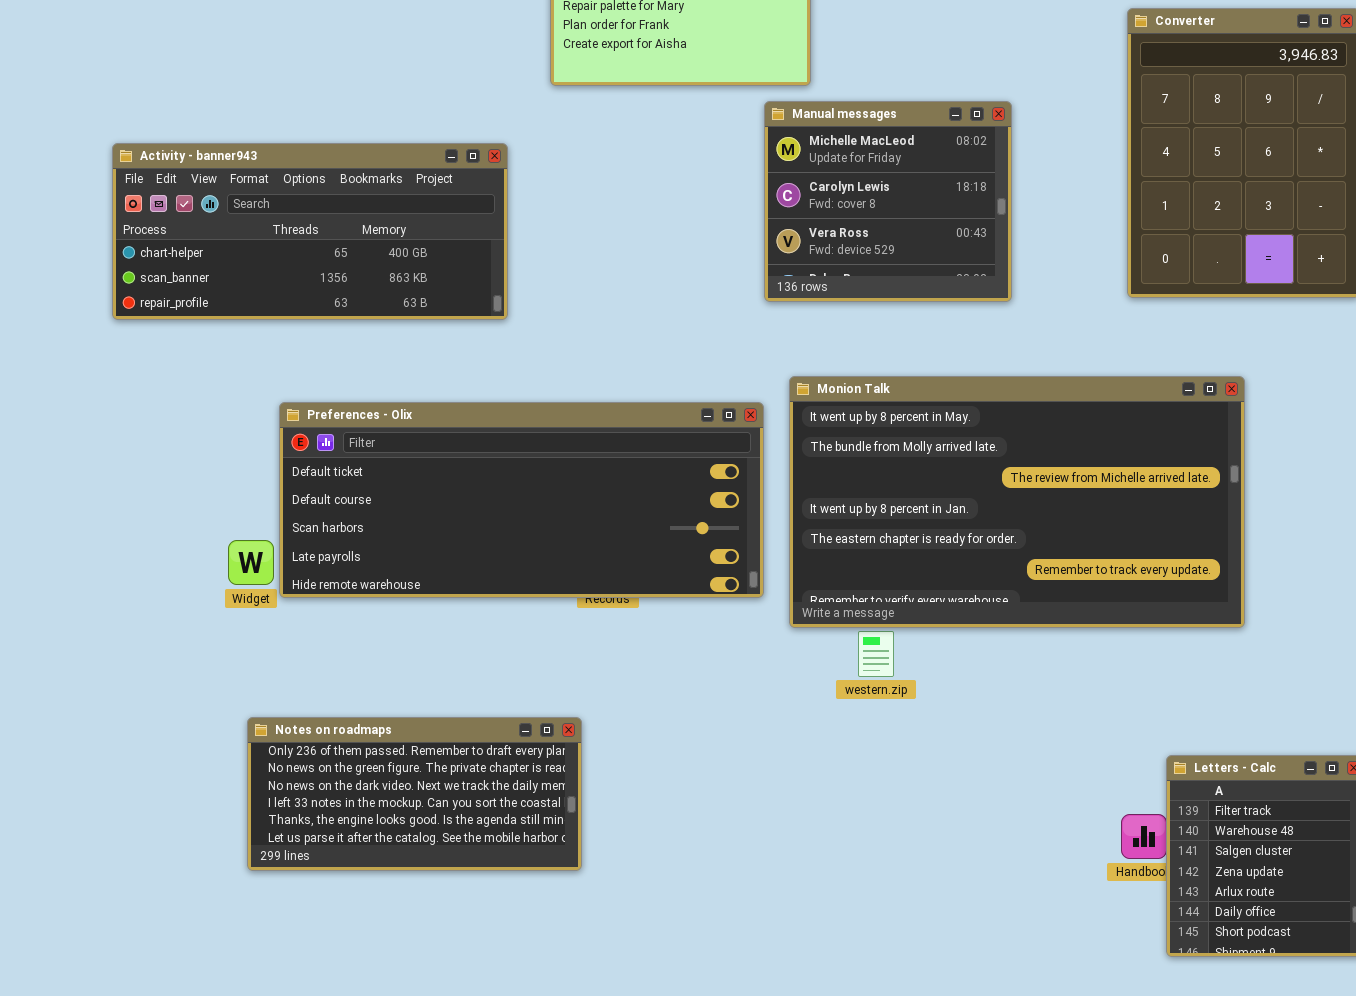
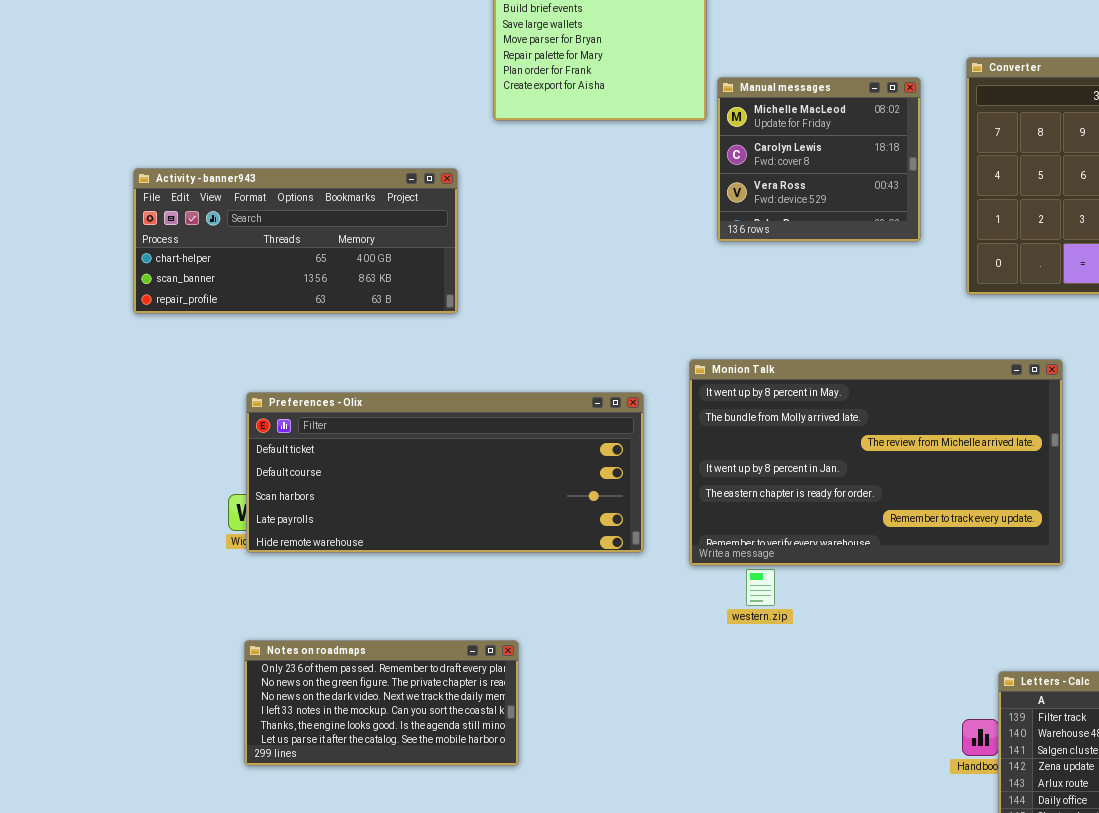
Manual messages: [764,101,1012,302] -> [717,77,921,242], moved
Preferences - Olix: [279,402,764,598] -> [246,392,644,553], moved

